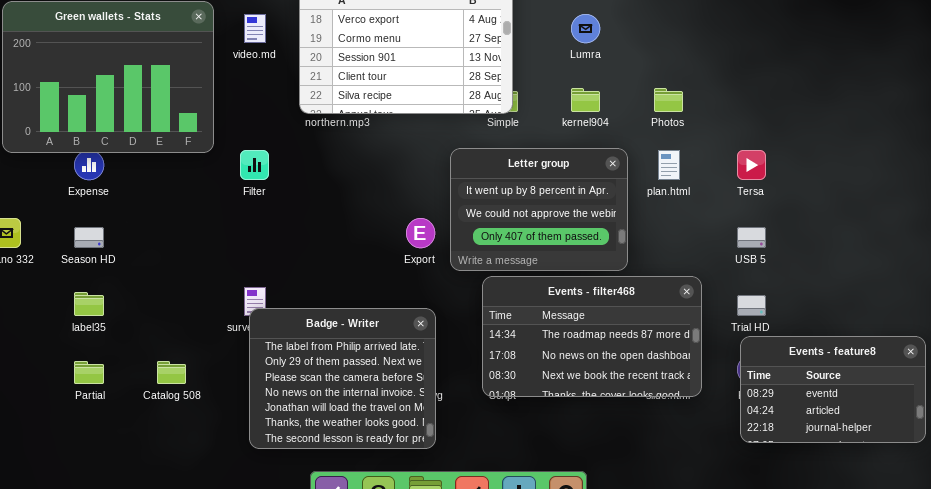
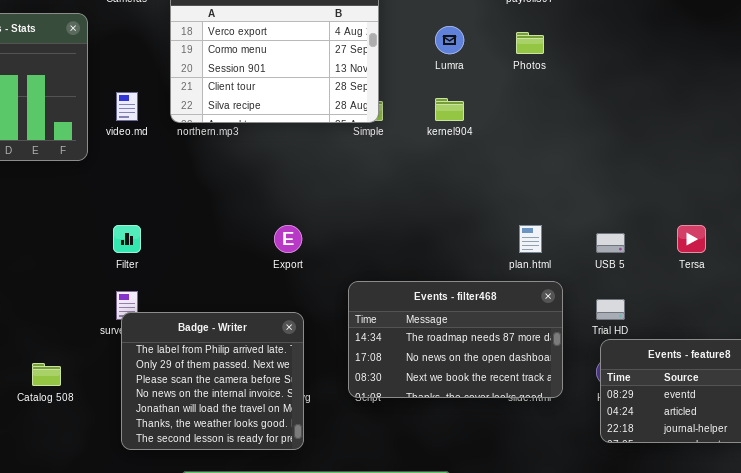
video.md: [244,14,266,43] -> [116,92,138,121], moved
Photos: [654,88,683,112] -> [516,32,544,54], moved
Letter group: [450,148,628,271] -> none, closed
Filter: [240,150,269,180] -> [113,225,141,253], moved
plan.html: [658,150,680,180] -> [519,225,542,253], moved
Tersa: [737,150,766,180] -> [677,225,706,253], moved

